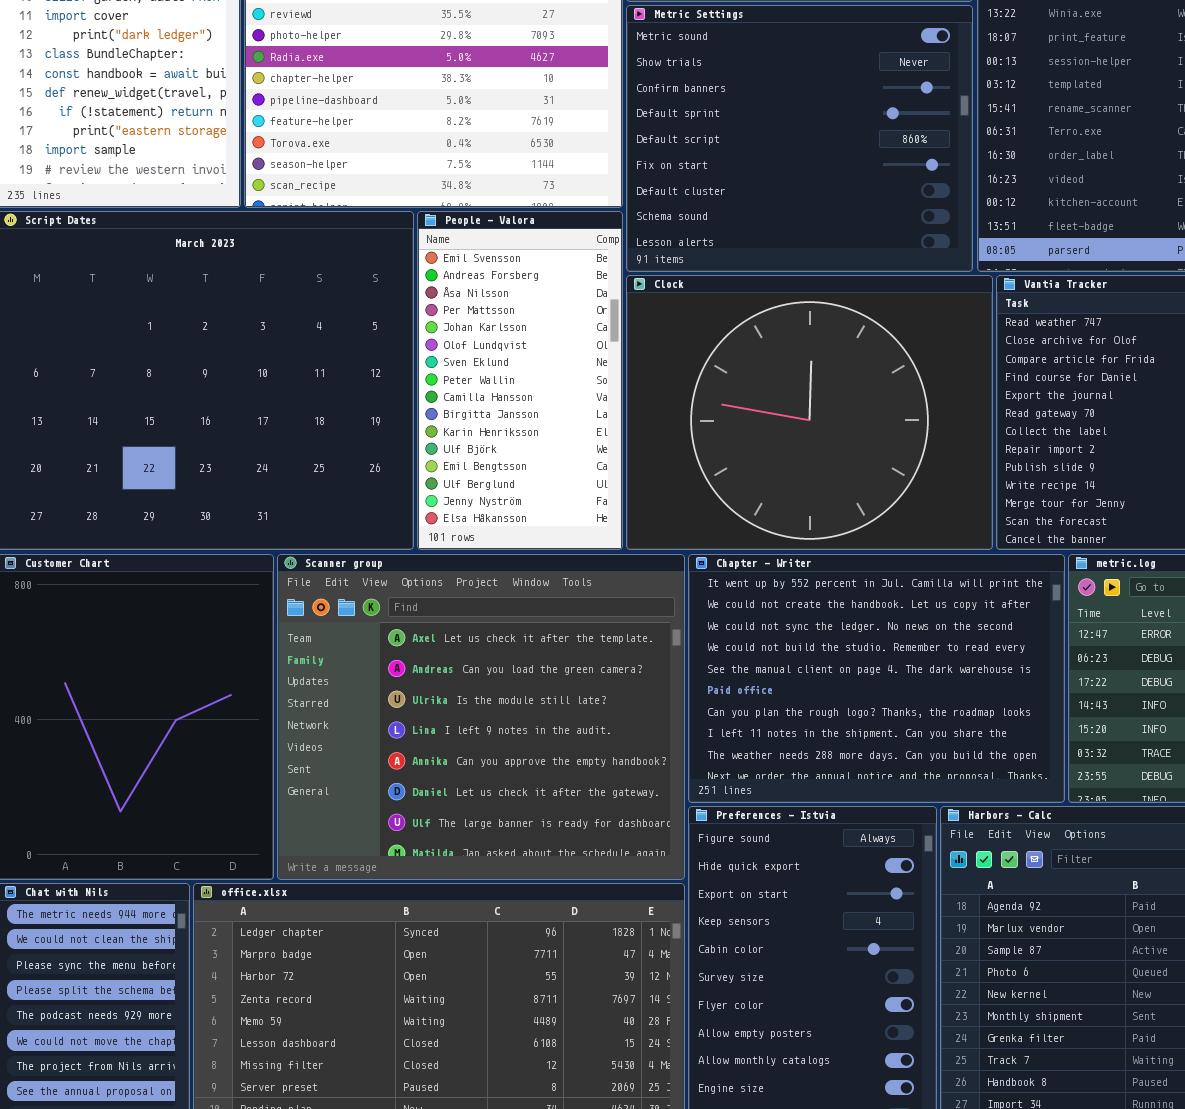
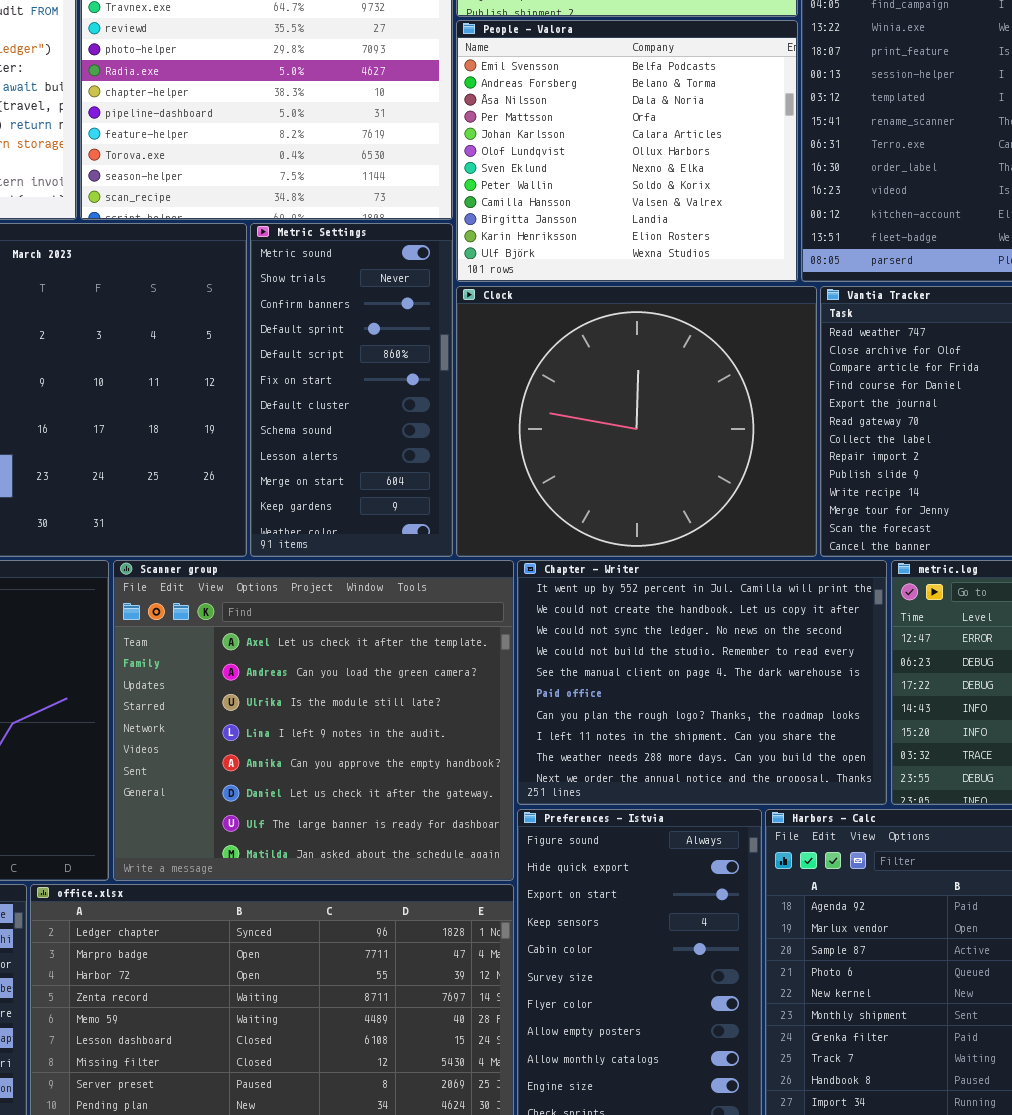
Metric Settings: [626,5,973,272] -> [250,223,453,557], moved, resized
People - Valora: [417,211,623,550] -> [456,20,798,282], moved, resized

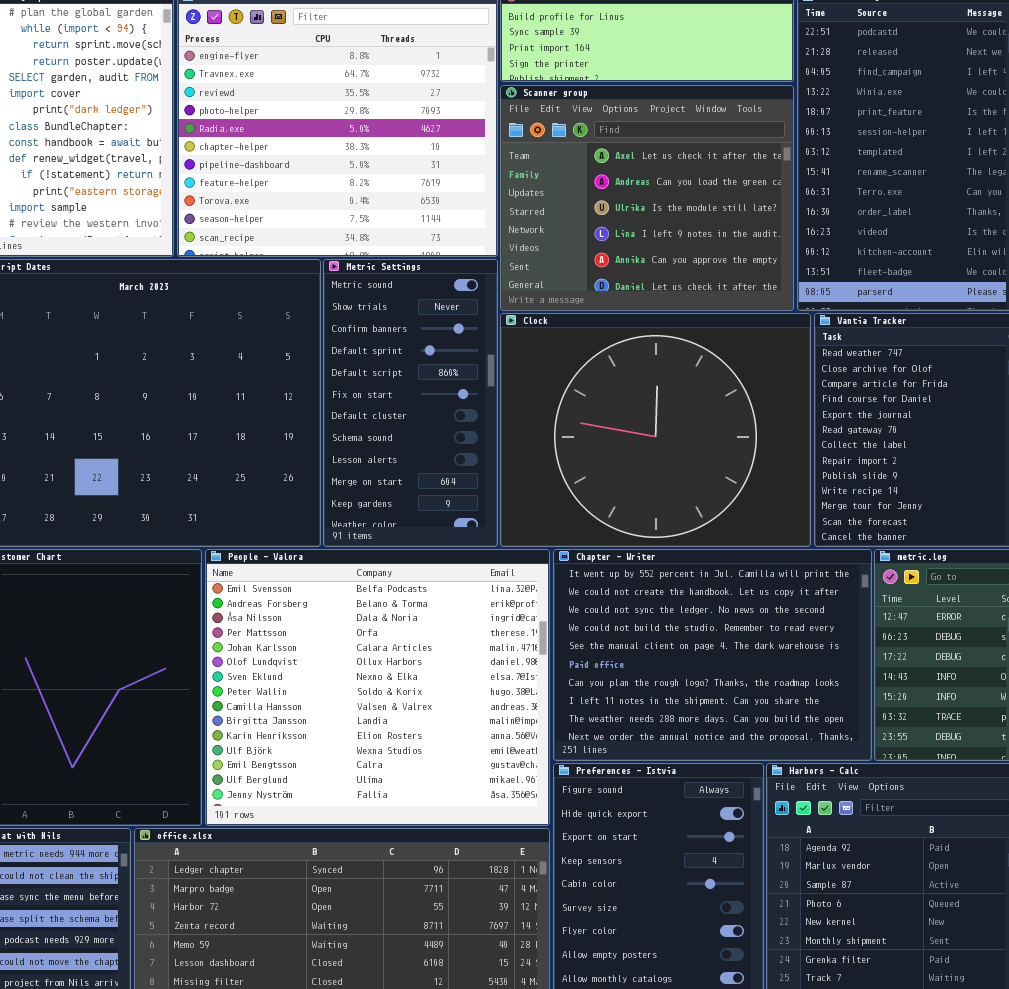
People - Valora: [456,20,798,282] -> [205,549,550,826], moved, resized
Scanner group: [113,560,514,881] -> [500,85,794,311], moved, resized

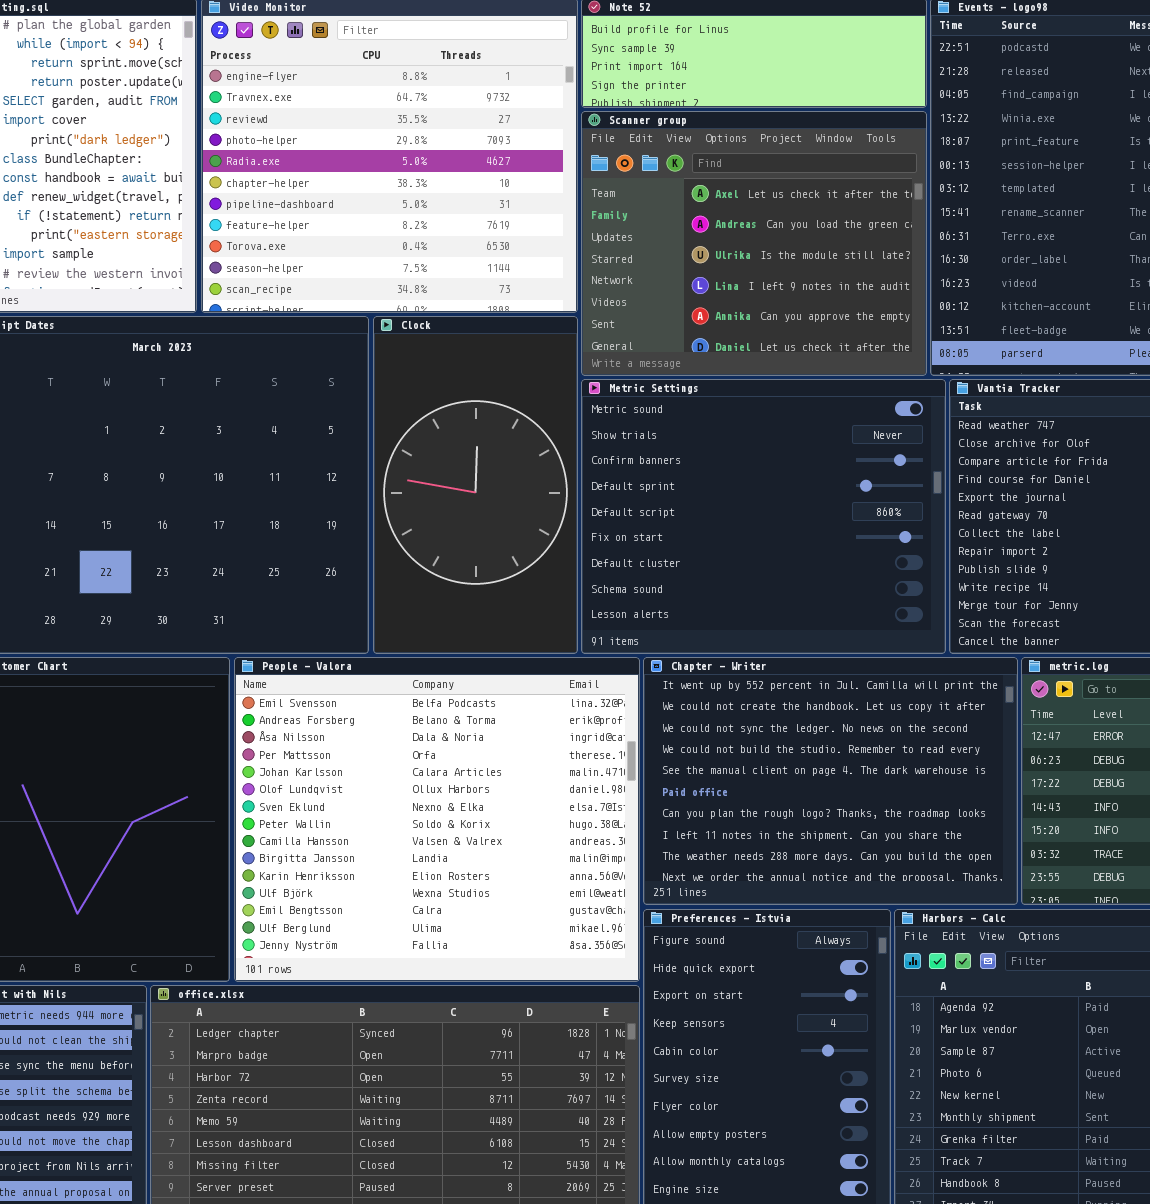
Metric Settings: [323,259,498,547] -> [581,379,946,654], moved, resized
Clock: [500,313,811,547] -> [373,316,578,654], moved, resized

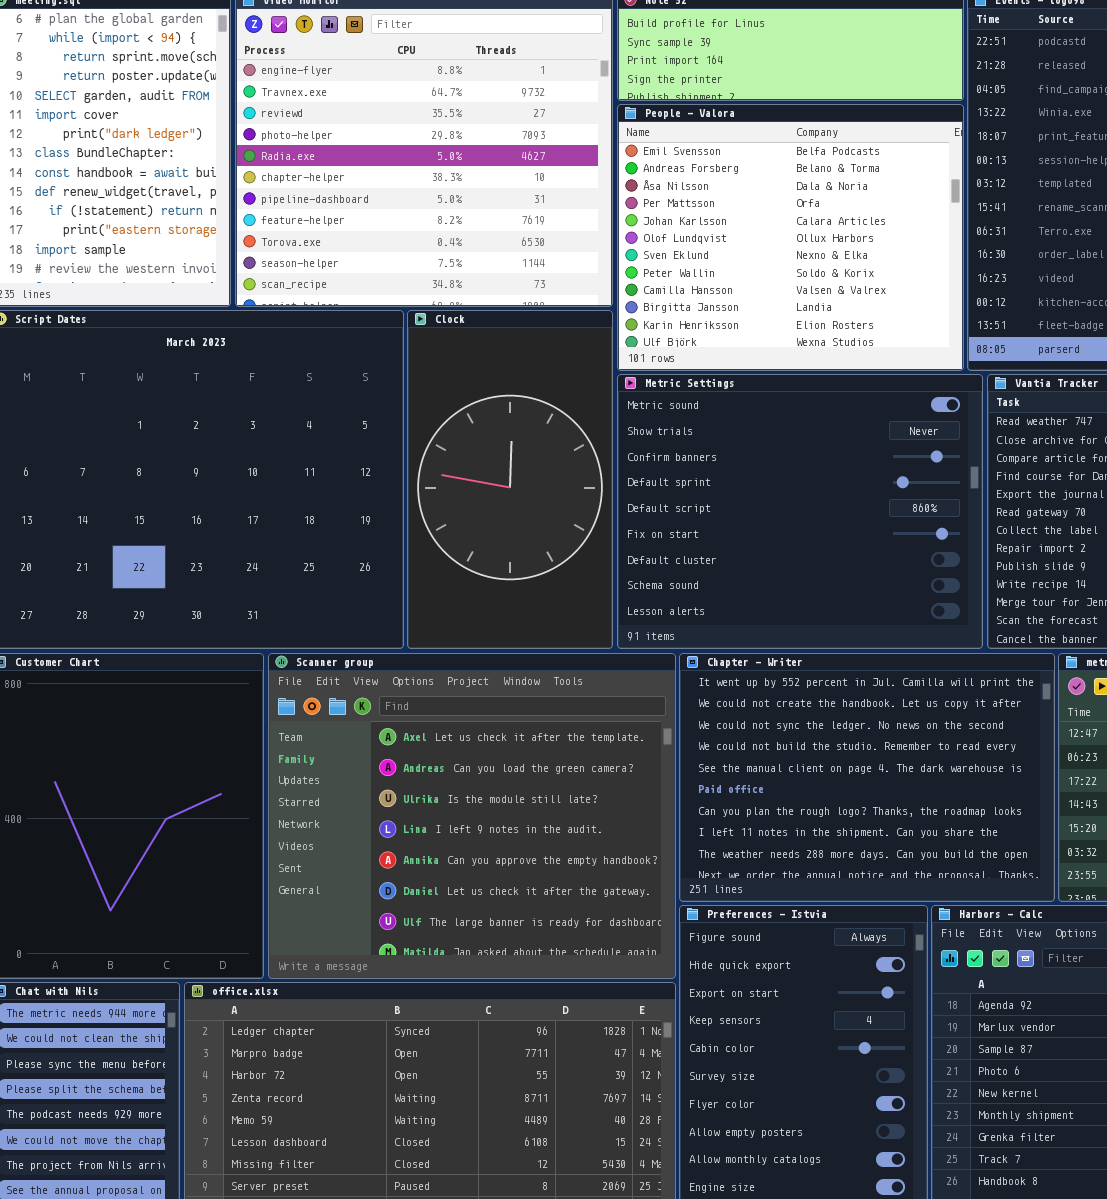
Scanner group: [581,111,927,376] -> [268,653,676,979], moved, resized
People - Valora: [234,657,640,982] -> [617,104,964,371], moved, resized

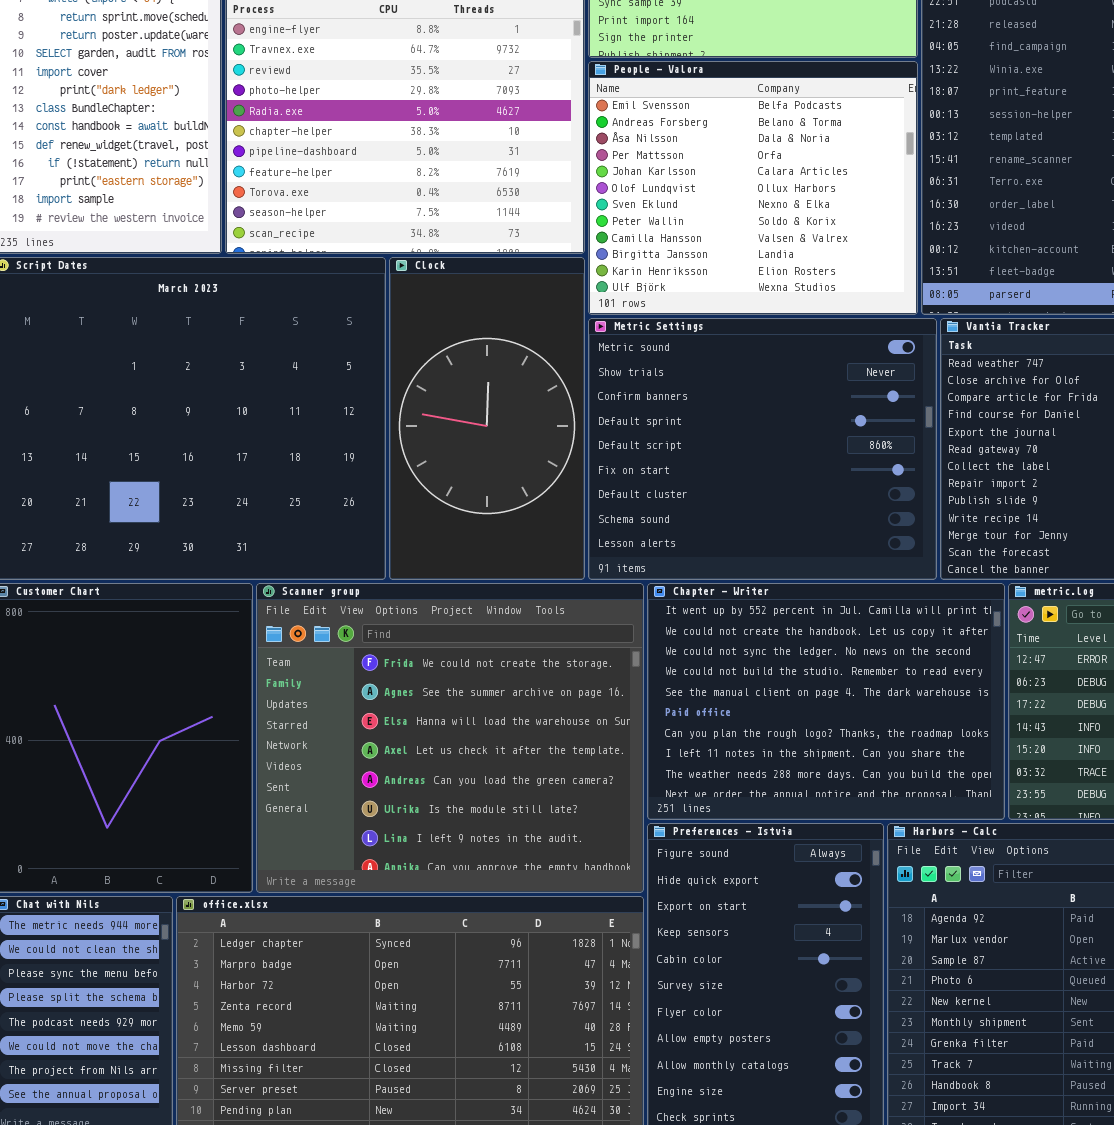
Scanner group: [268,653,676,979] -> [256,583,644,893], scrolled up 3 rows

